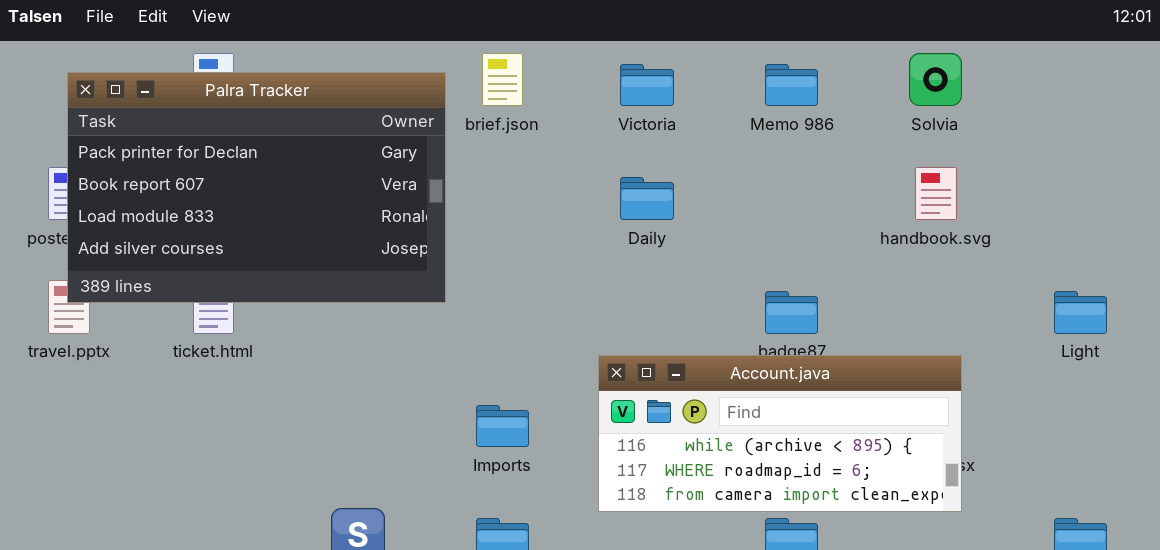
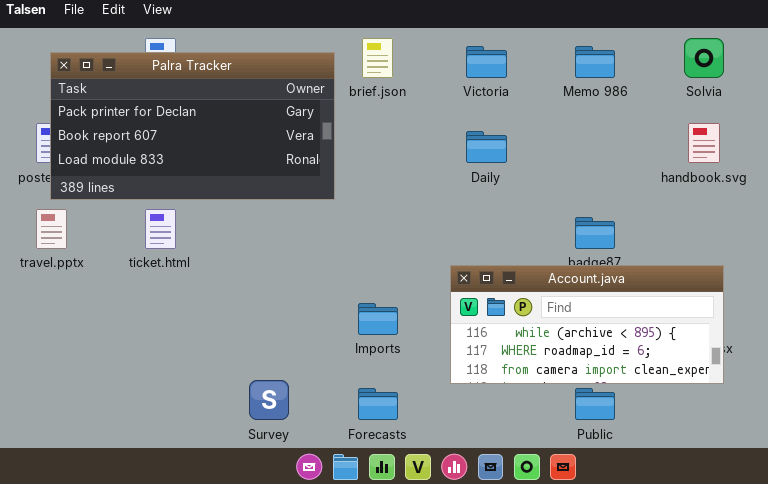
Palra Tracker: [67,72,446,303] -> [50,52,335,200], resized

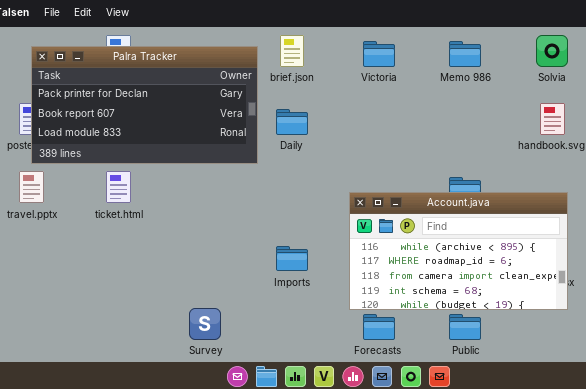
Daily: [466,131,507,163] -> [276,109,308,135], moved
Account.java: [450,265,724,384] -> [349,192,568,310], resized
Forecasts: [358,388,398,420] -> [363,314,395,340], moved

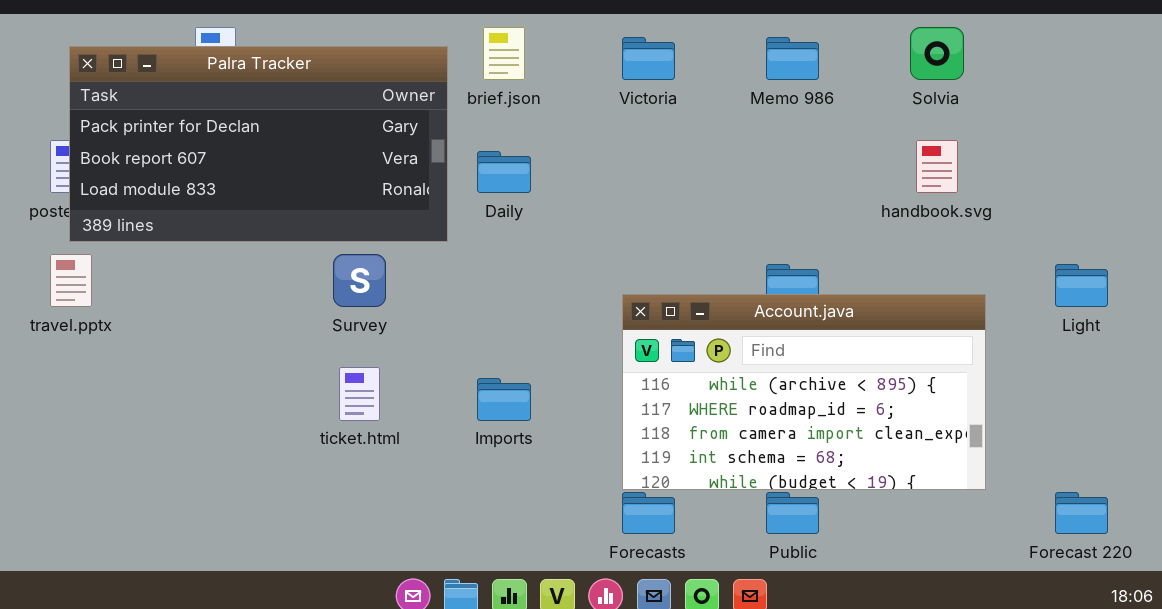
ticket.html: [106,171,131,203] -> [339,367,380,421], moved
Account.java: [349,192,568,310] -> [622,294,986,490], moved
Survey: [189,308,221,340] -> [333,254,386,307], moved

